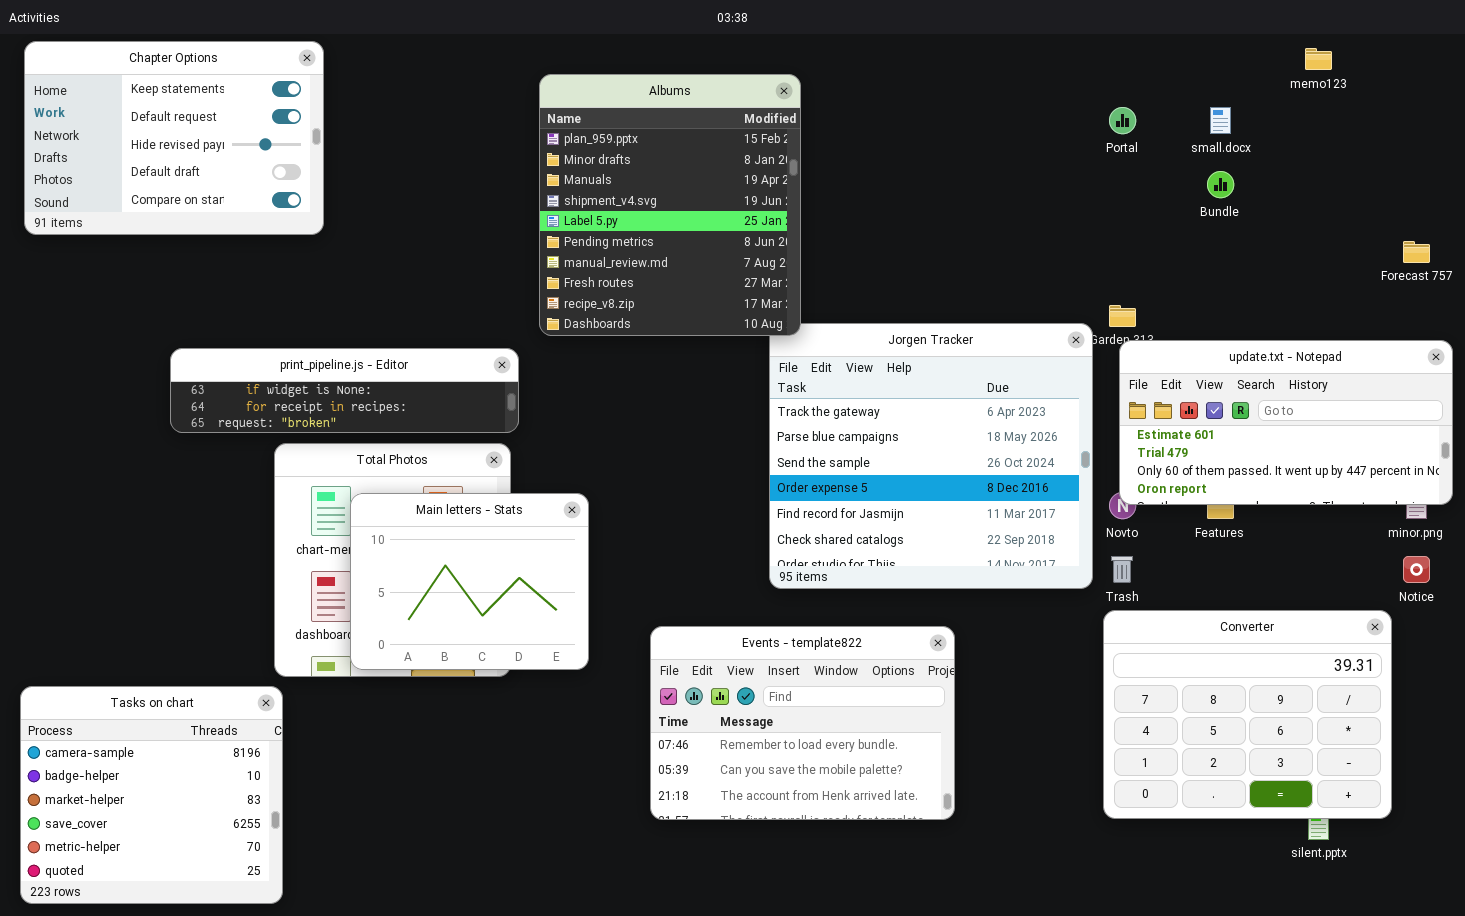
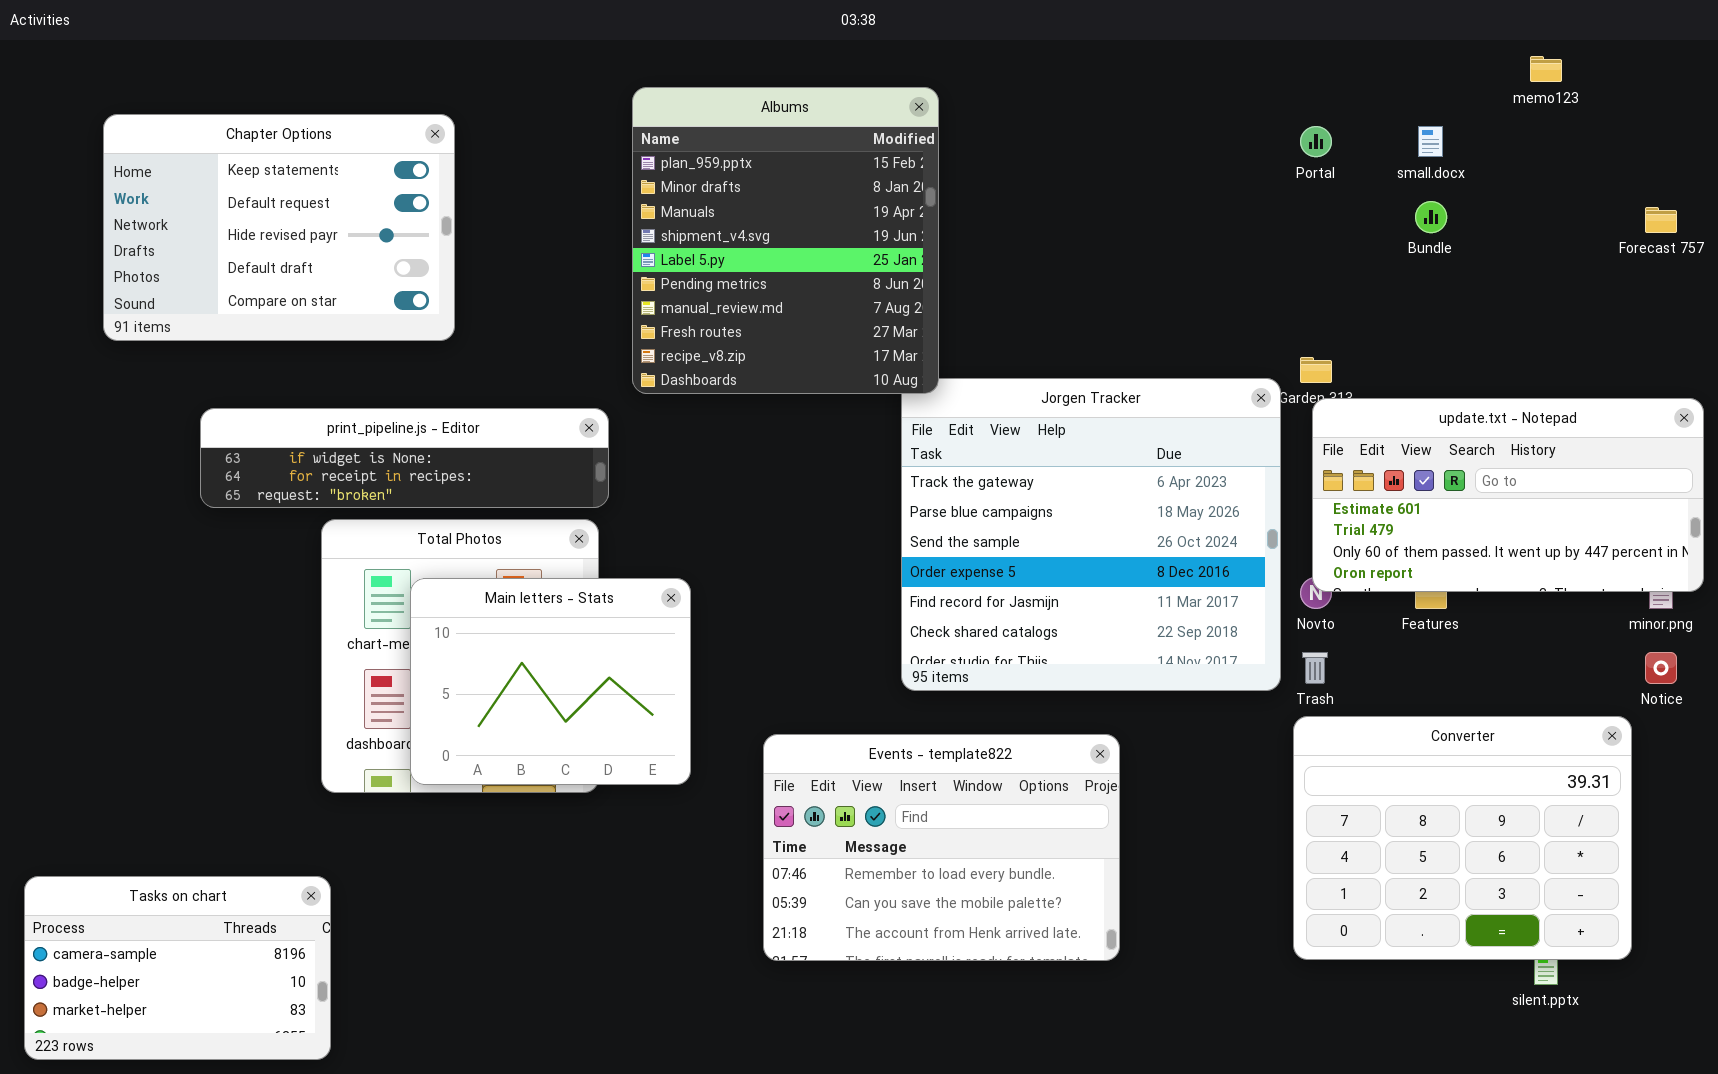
Chapter Options: [24,41,324,235] -> [103,114,455,341], moved
Forecast 757: [1403,241,1430,263] -> [1645,207,1677,233], moved
Tasks on chart: [20,686,283,904] -> [24,876,331,1060], resized

